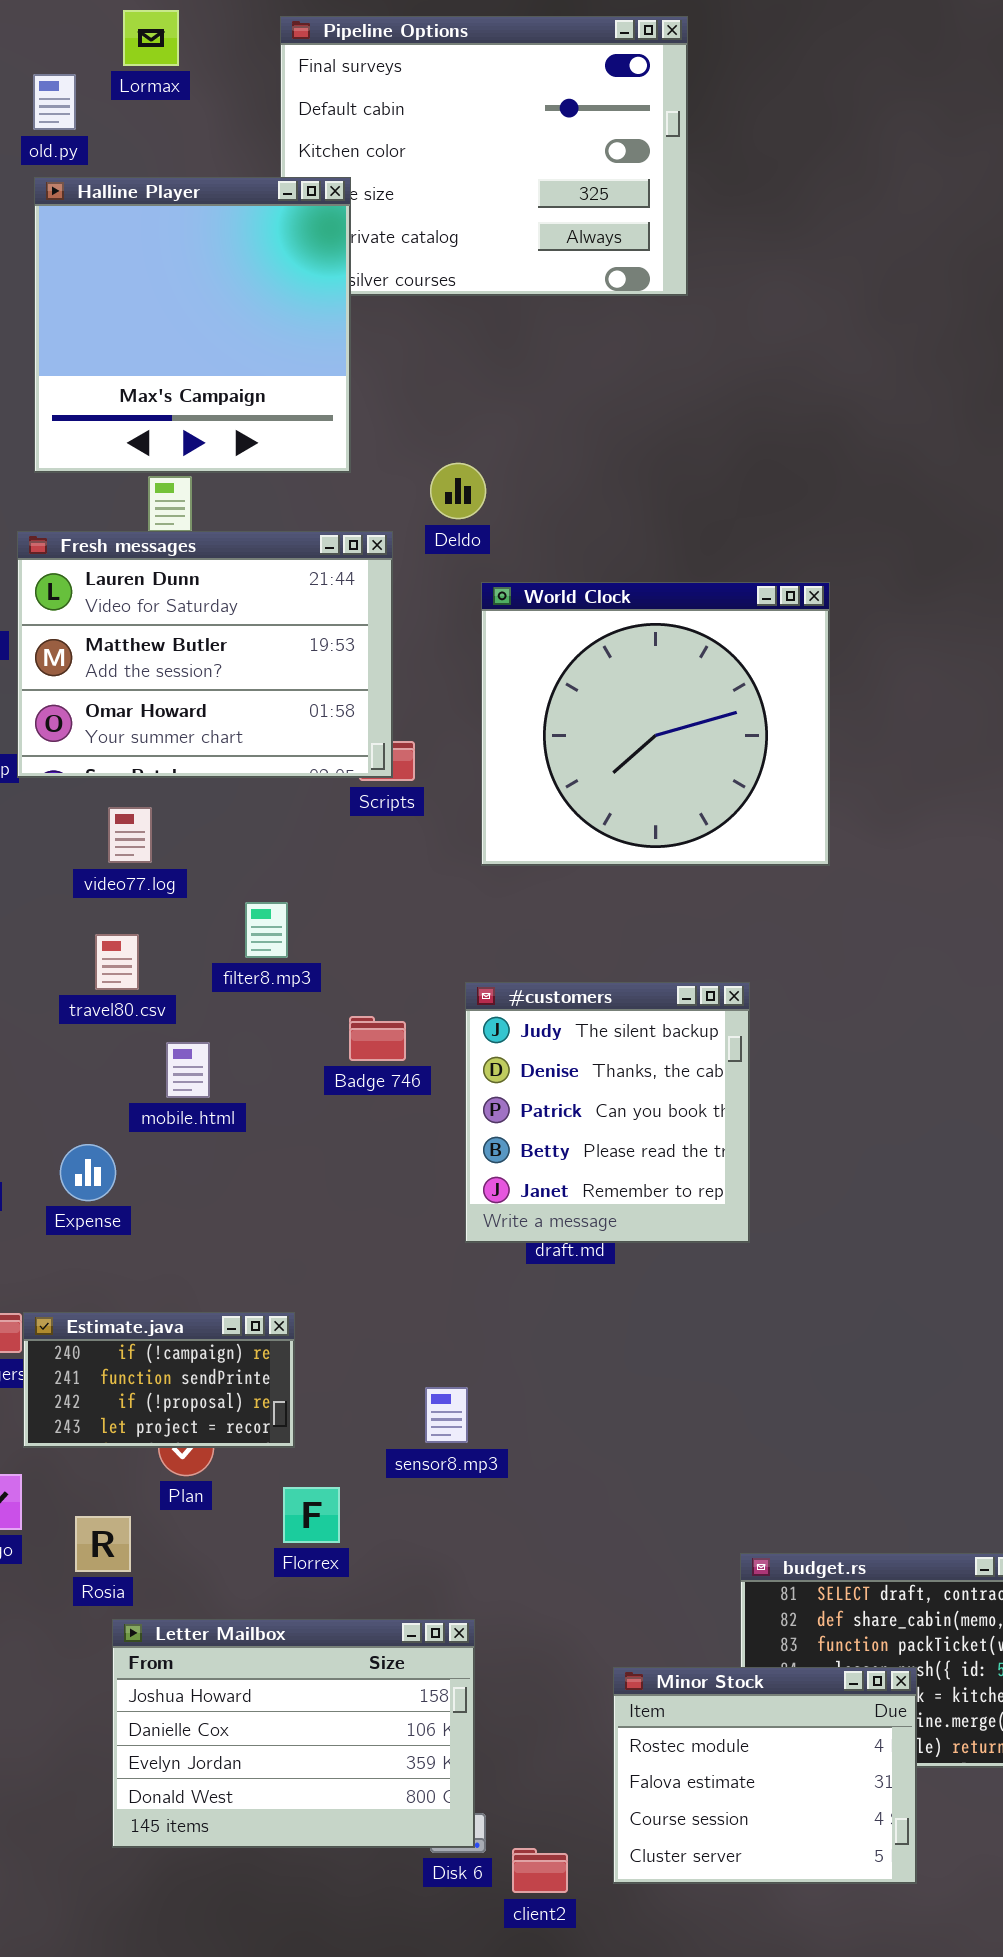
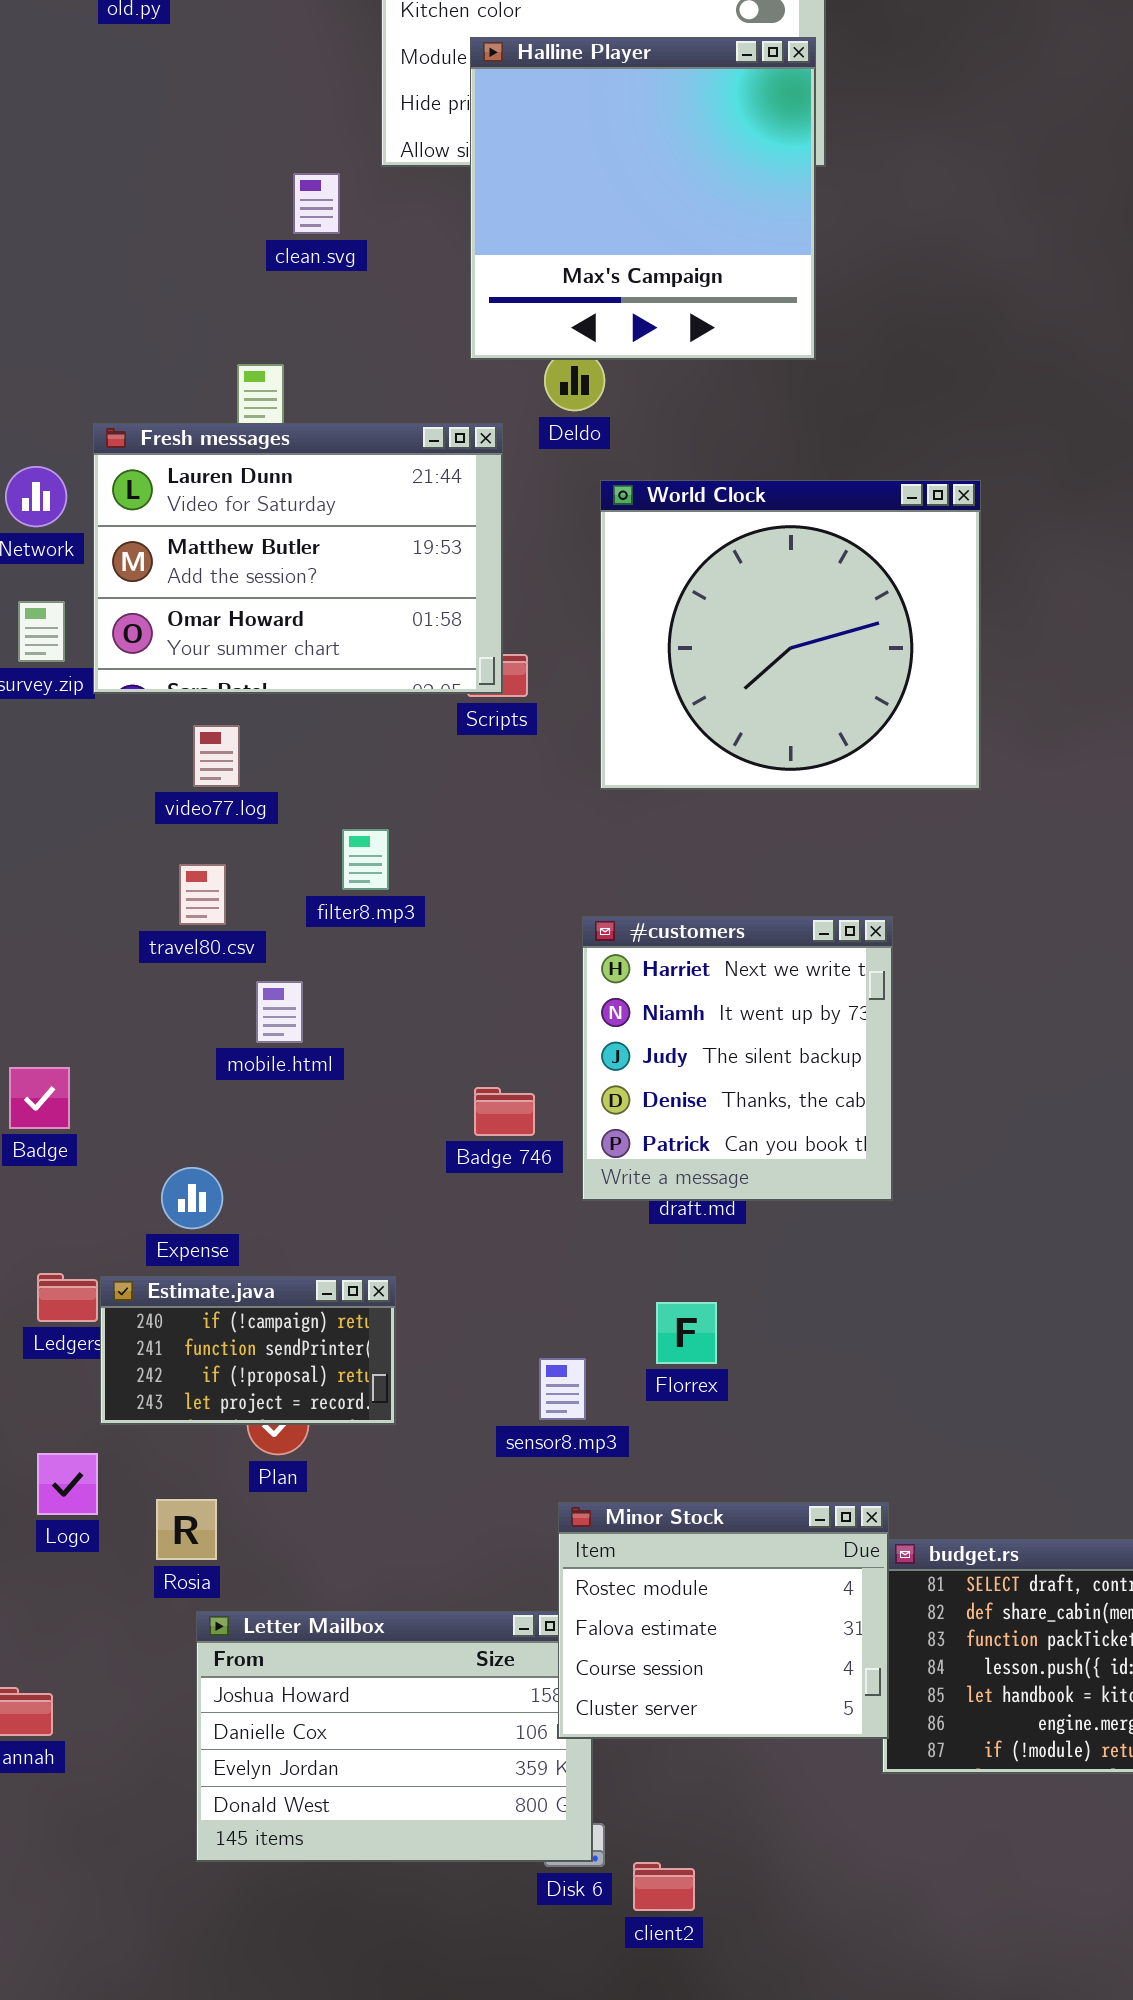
Halline Player: [34,177,351,473] -> [470,37,816,360], moved
#customers: [465,982,750,1243] -> [582,916,893,1201], scrolled up 2 rows
Badge 746: [349,1016,406,1061] -> [474,1087,535,1136], moved
Expense: [60,1144,116,1201] -> [161,1167,223,1229], moved
Florrex: [283,1487,340,1543] -> [656,1302,717,1364], moved
Minor Stock: [613,1667,917,1884] -> [558,1502,889,1739], moved

